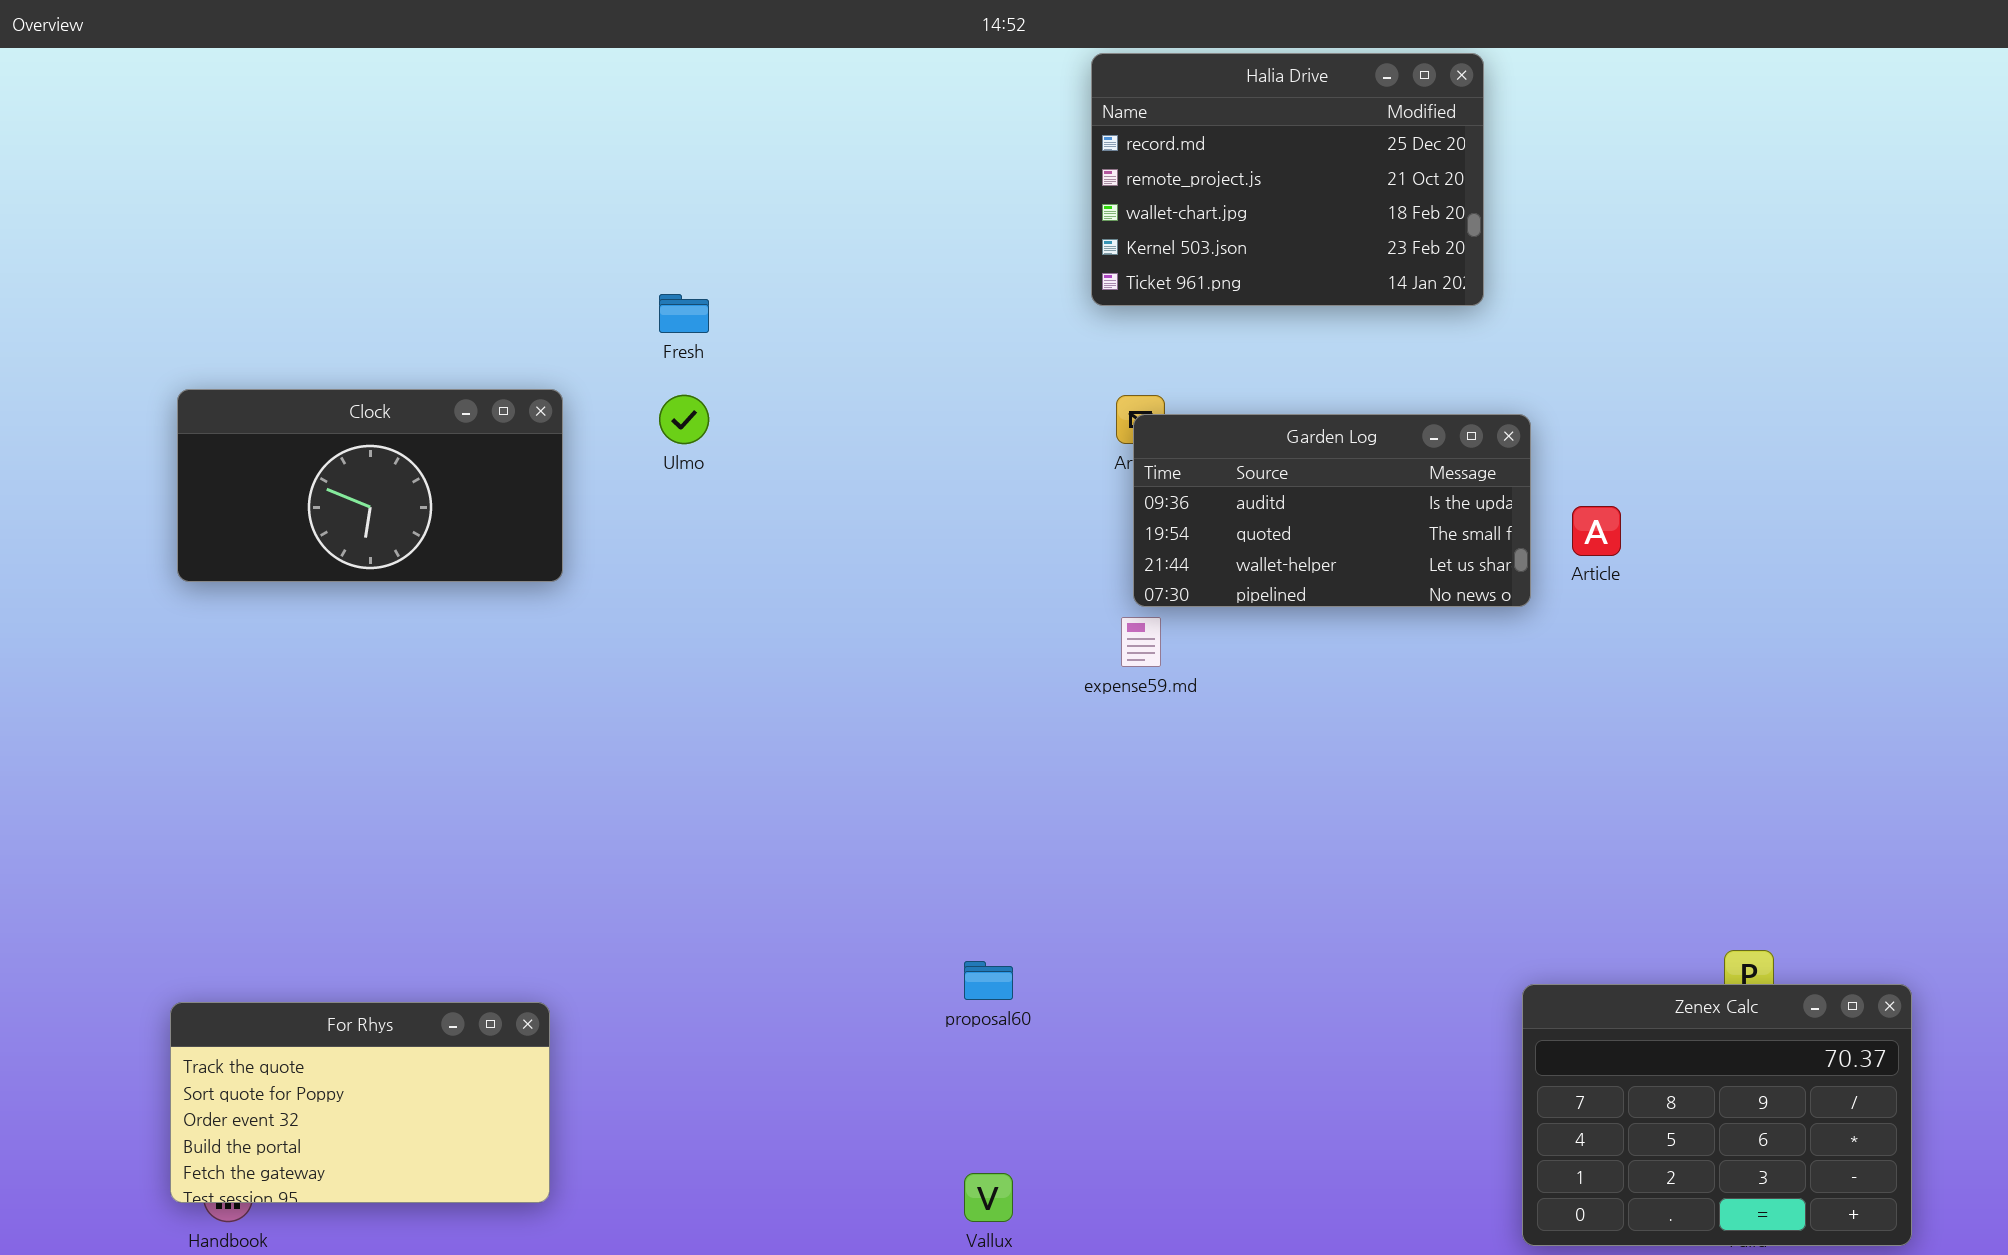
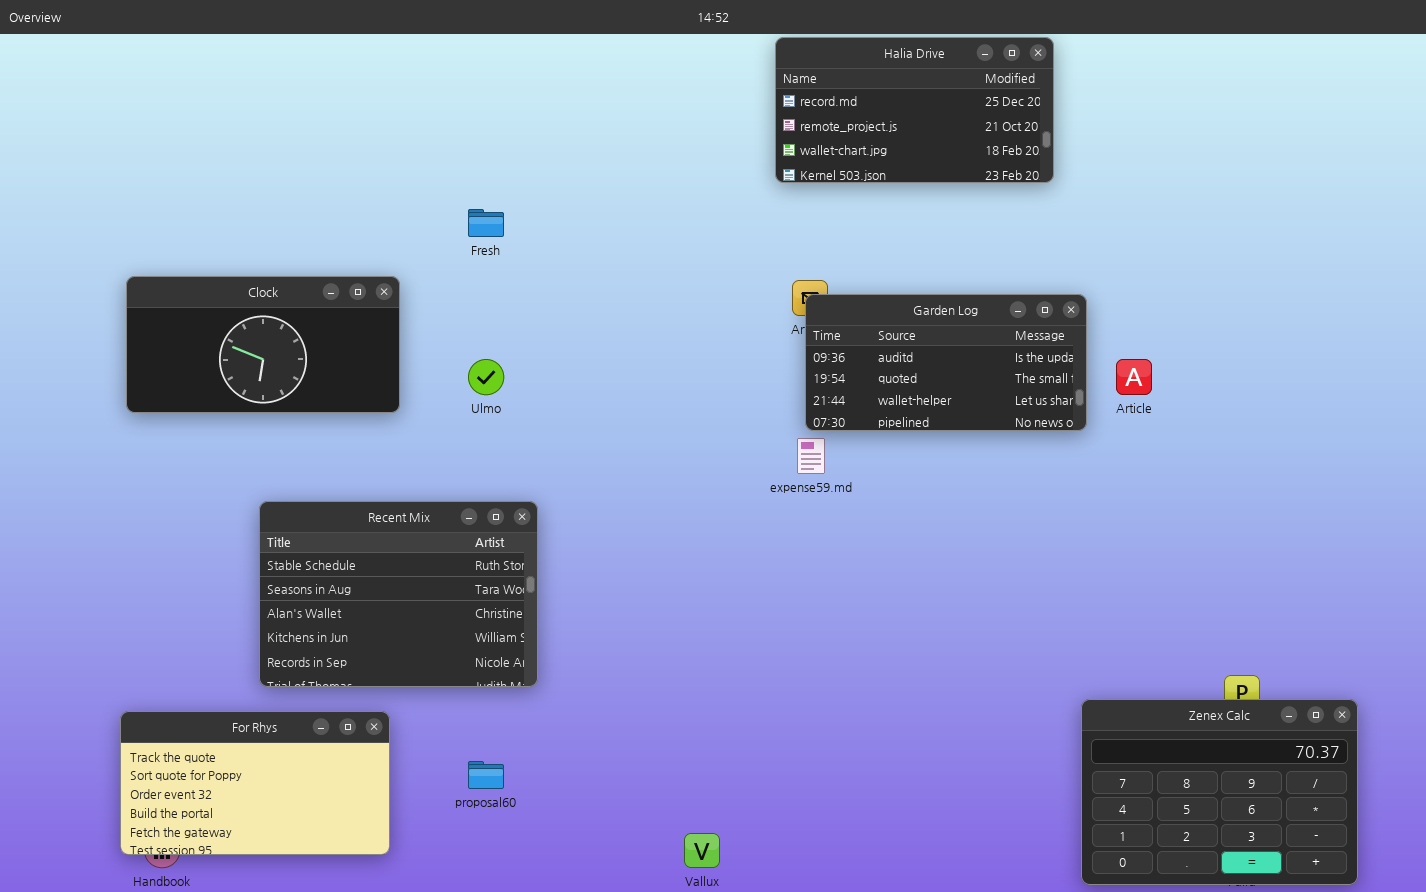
Halia Drive: [1091,53,1484,306] -> [775,37,1054,183], resized
Ulmo: [659,395,709,444] -> [468,359,504,395], moved
Recent Mix: none -> [259,501,538,687], opened
proposal60: [964,961,1013,1000] -> [468,761,504,789], moved

